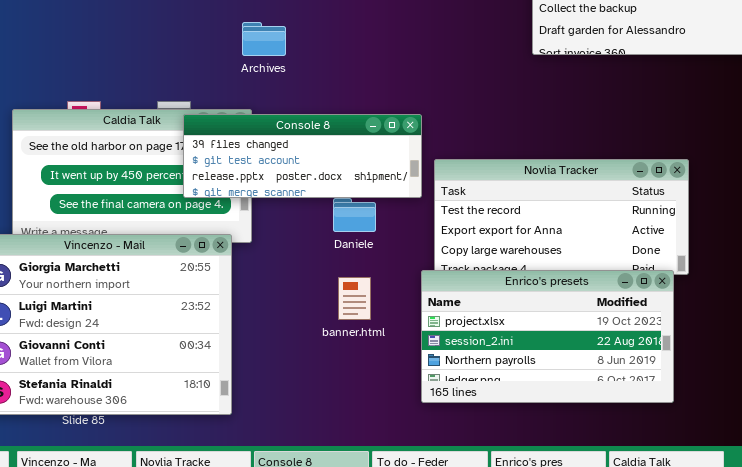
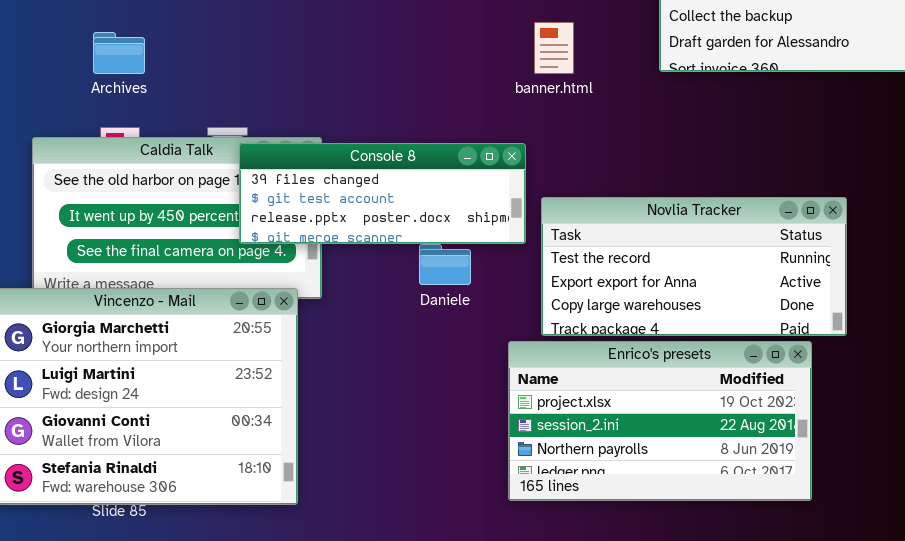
Archives: [242,22,286,56] -> [93,32,145,74], moved
Enrico's presets: [421,270,674,403] -> [508,341,812,501], moved
banner.html: [338,277,371,320] -> [534,22,574,74], moved

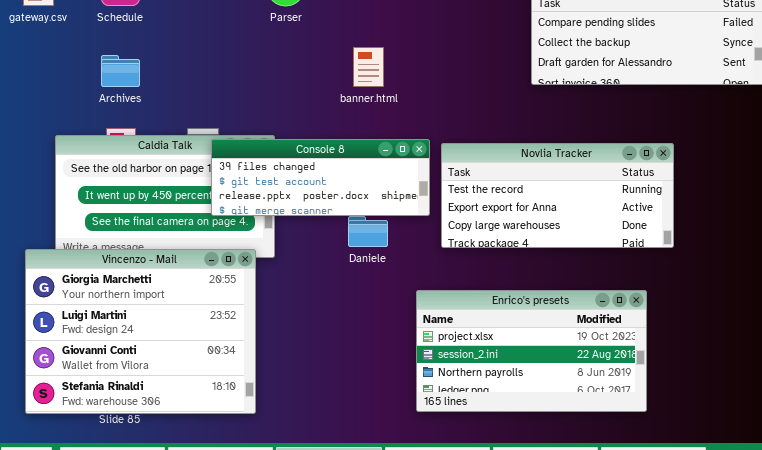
banner.html: [534,22,574,74] -> [353,47,384,87], moved
Novlia Tracker: [541,197,847,336] -> [441,143,674,248], moved

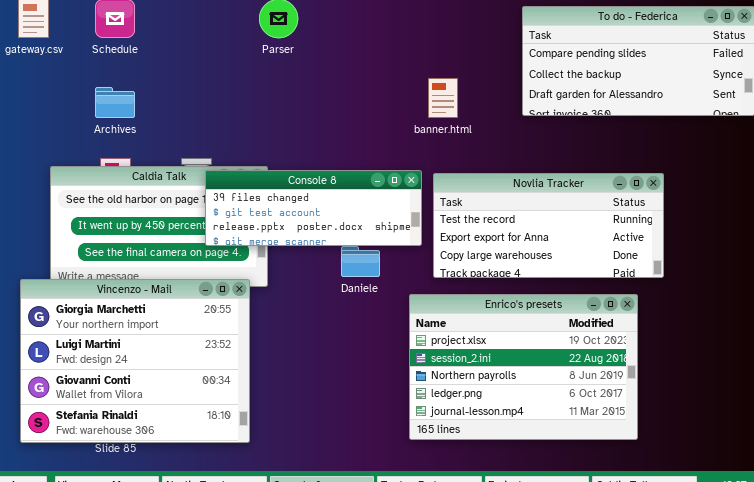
banner.html: [353,47,384,87] -> [428,78,458,118], moved
Enrico's presets: [416,290,647,412] -> [409,294,638,440], resized

